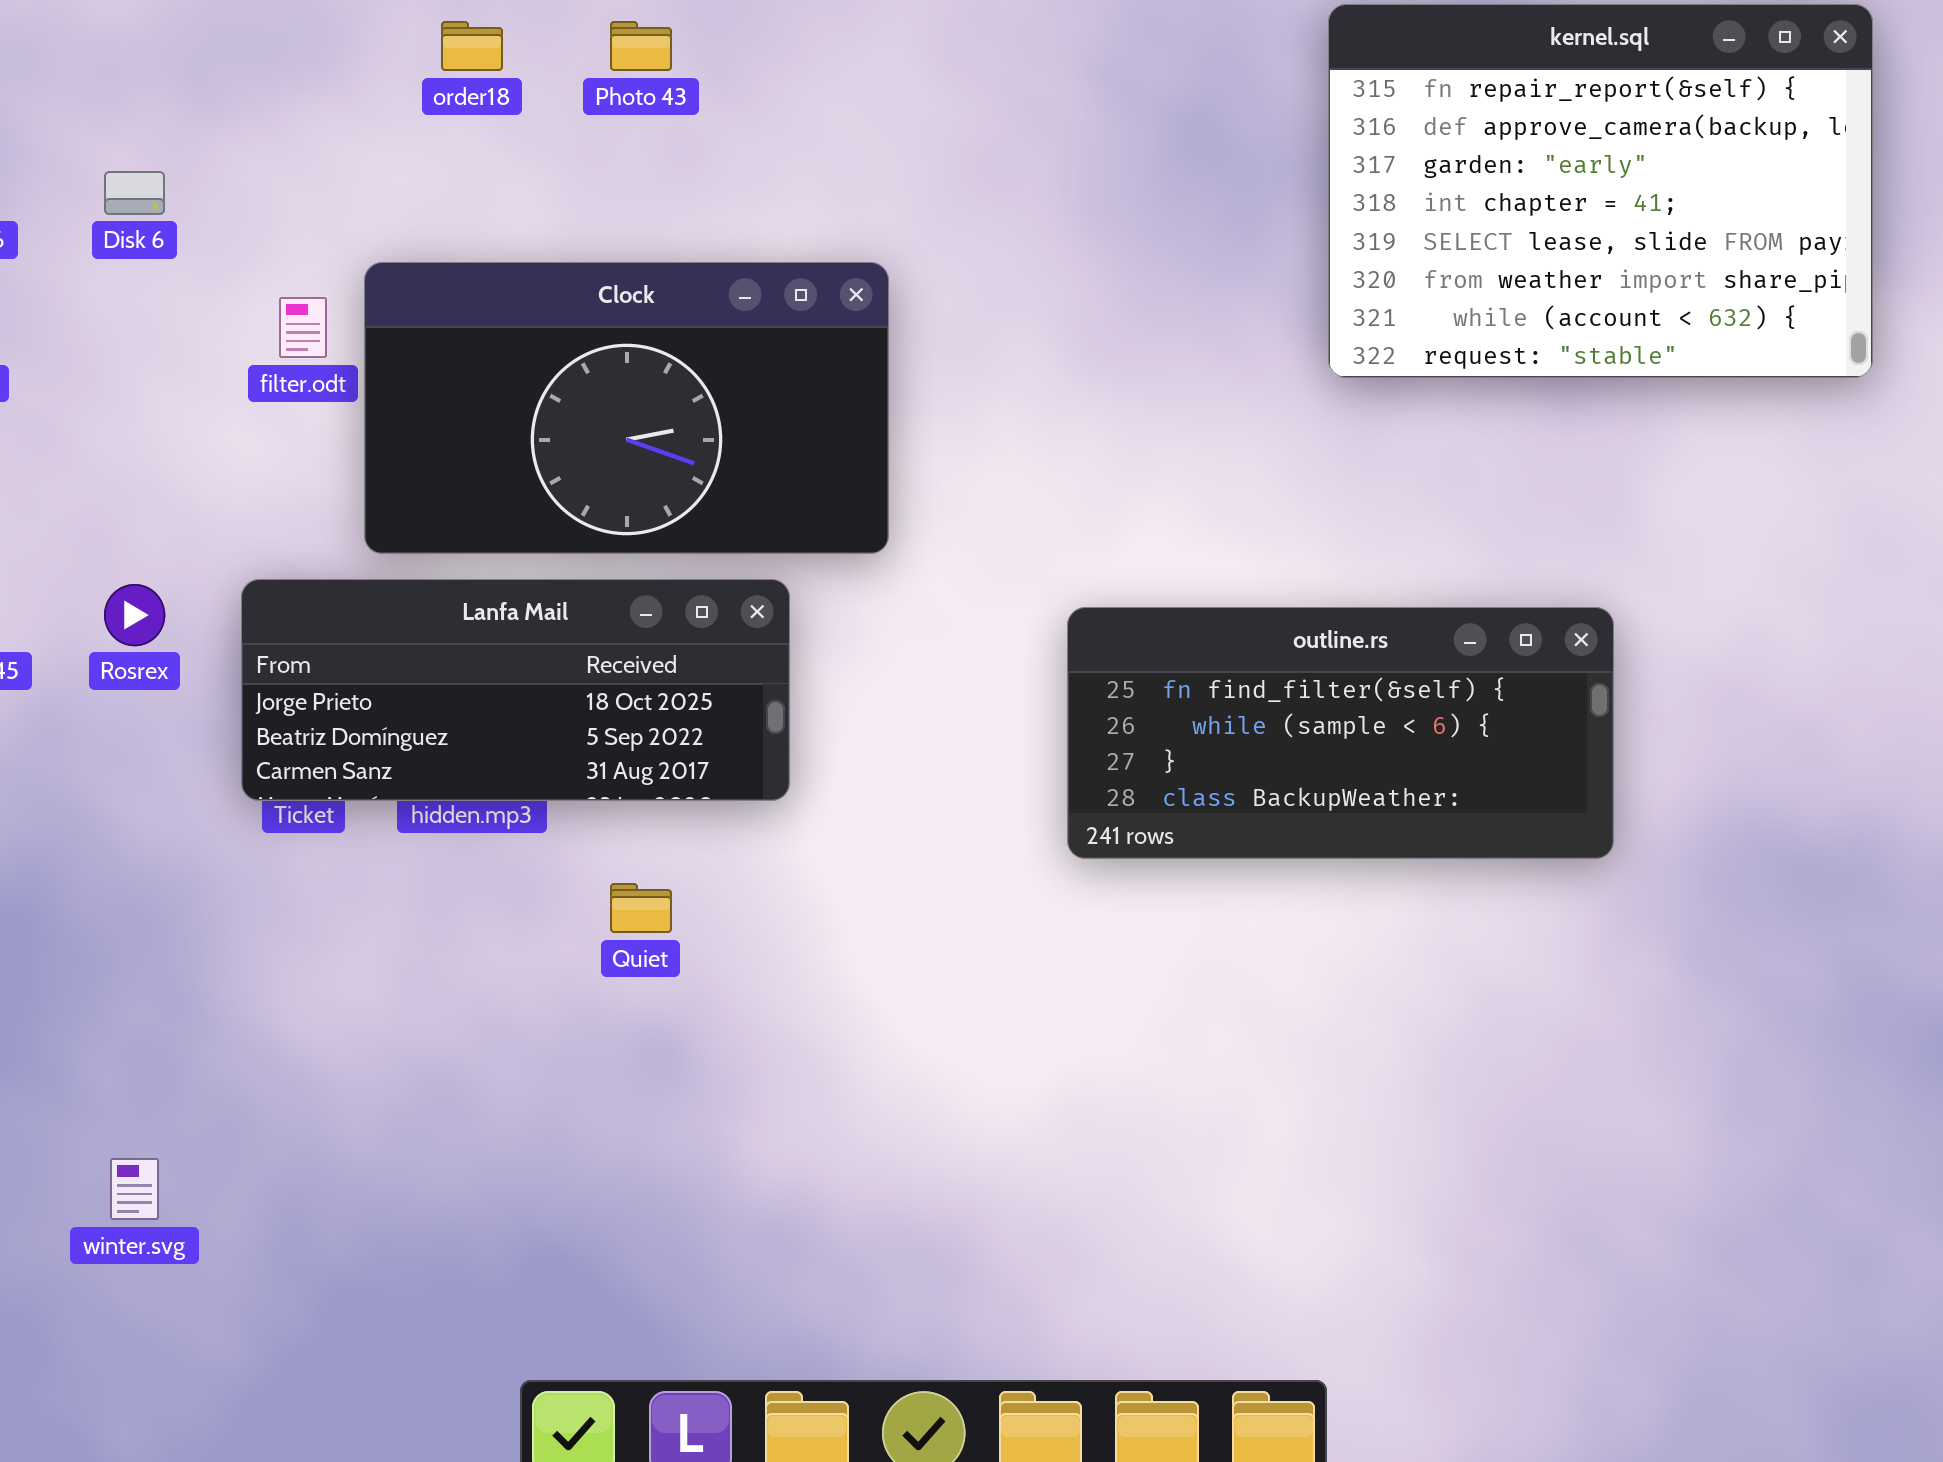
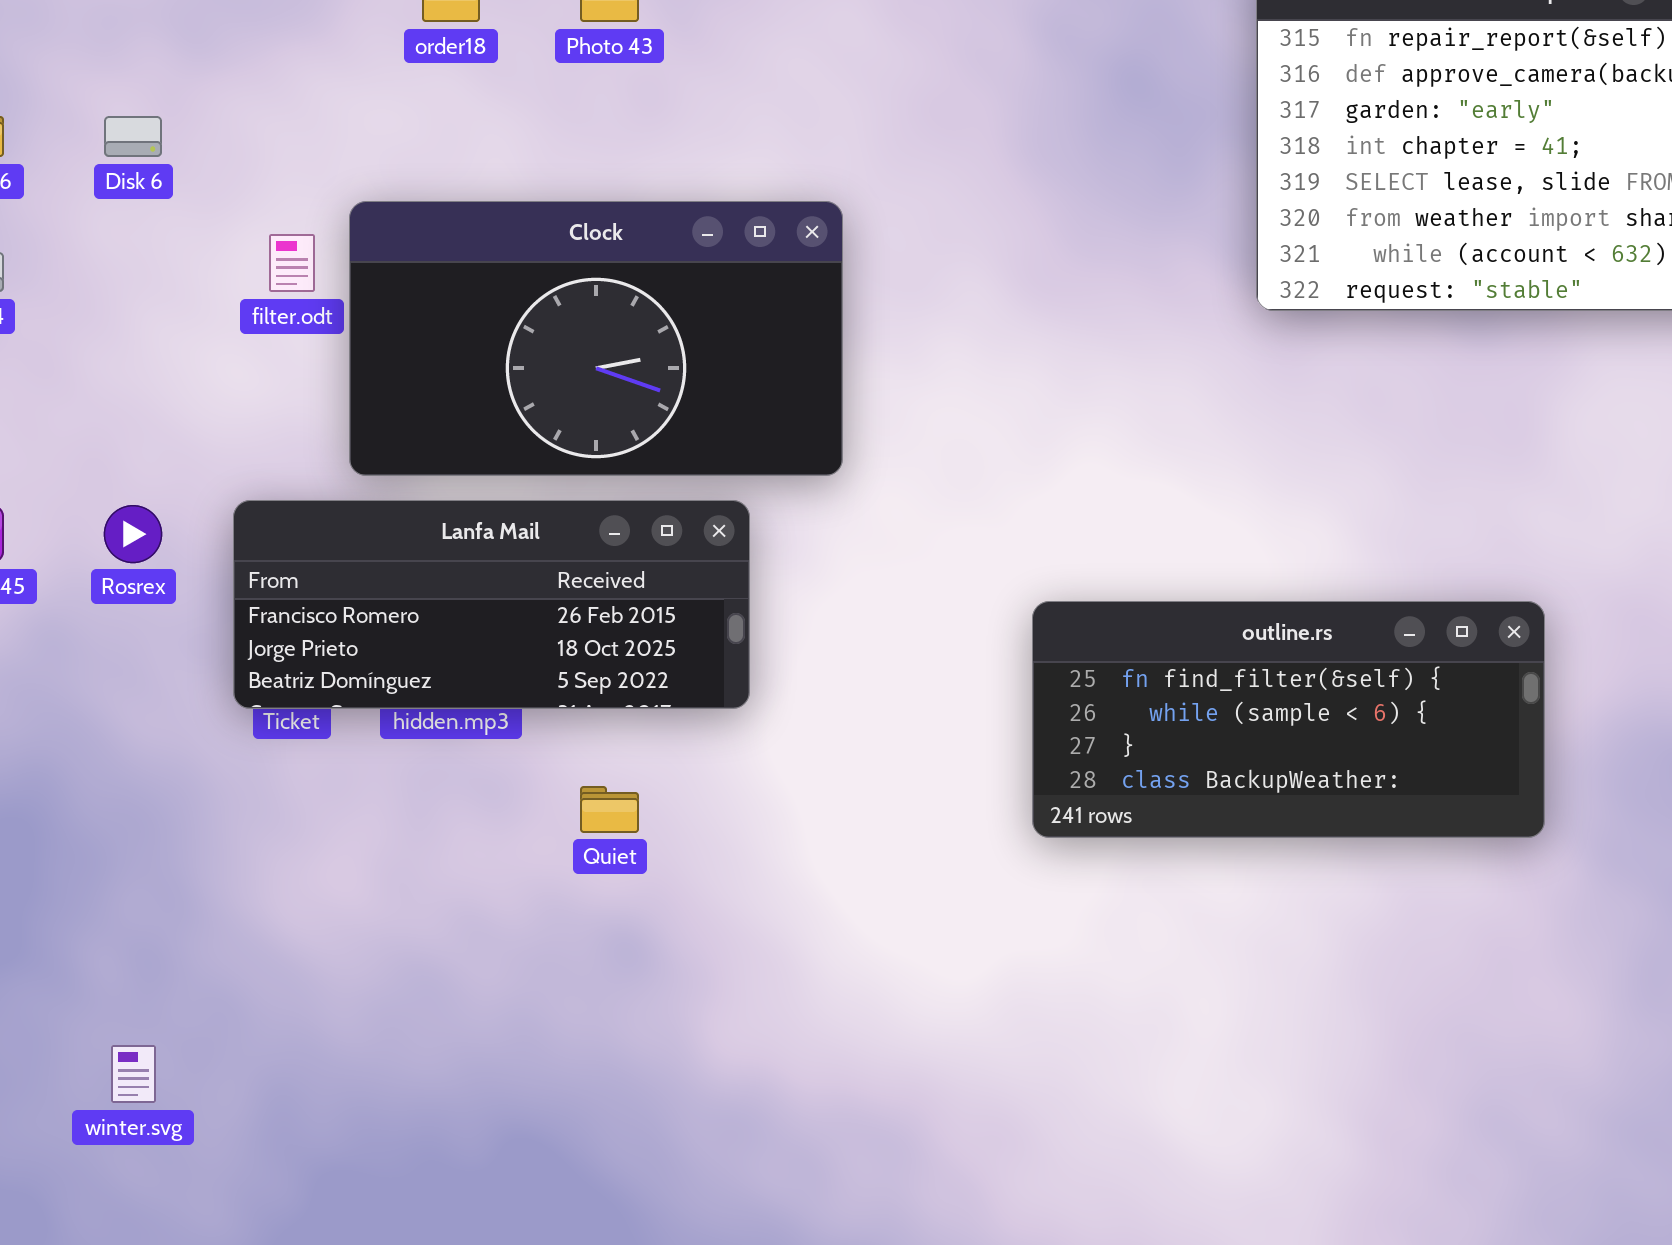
Lanfa Mail: [241,579,790,801] -> [233,500,750,709], scrolled up 1 row
outline.rs: [1067,607,1614,859] -> [1032,601,1545,838], moved

